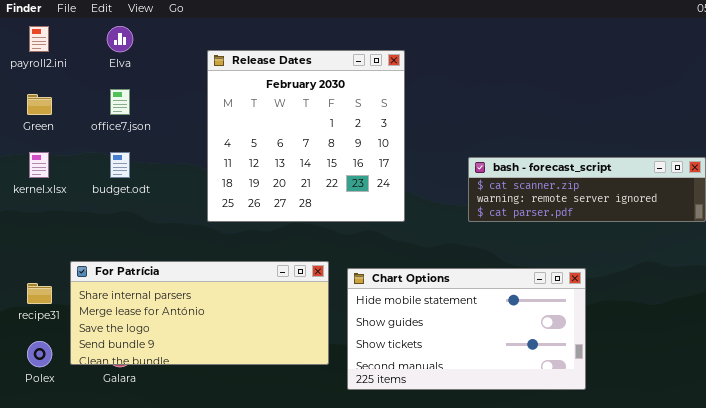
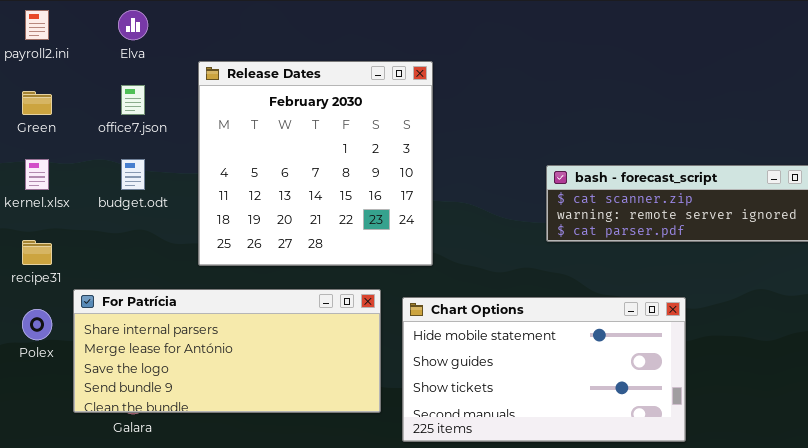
Release Dates: [207,50,405,222] -> [198,61,433,266], moved
recipe31: [27,283,52,304] -> [22,240,52,265], moved
Polex: [27,341,52,367] -> [22,309,52,340], moved

